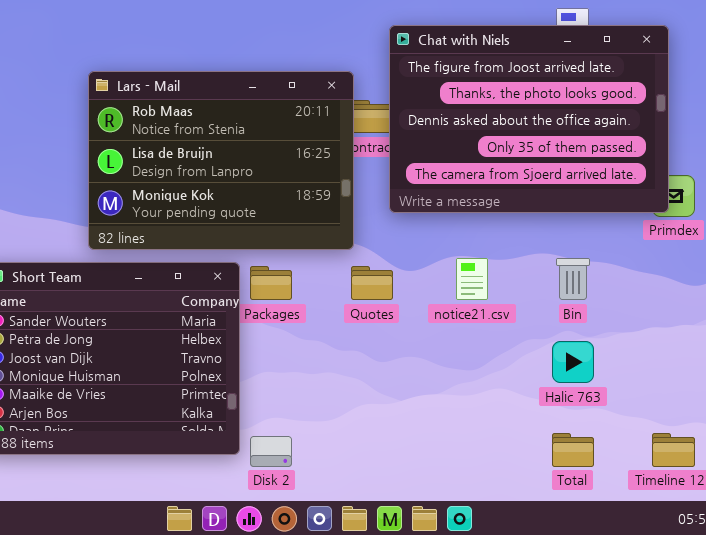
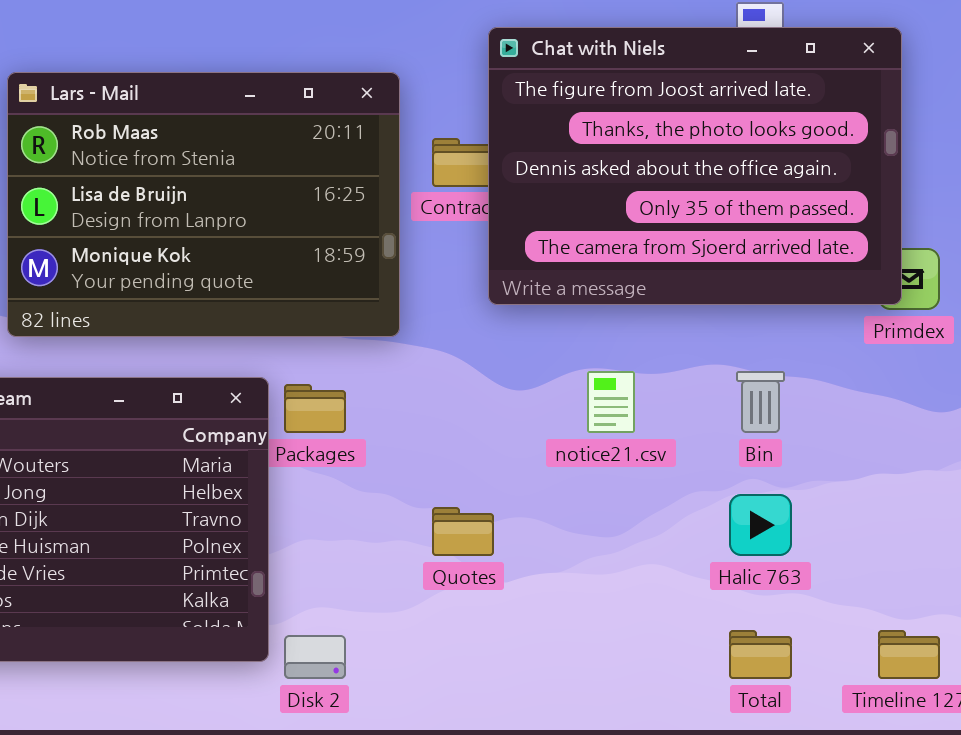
Lars - Mail: [88,71,354,250] -> [7,72,400,337], moved
Quotes: [351,266,393,300] -> [432,507,494,556], moved

